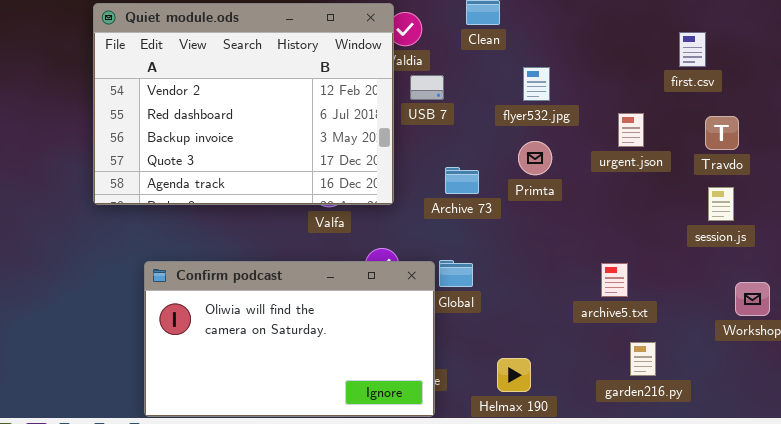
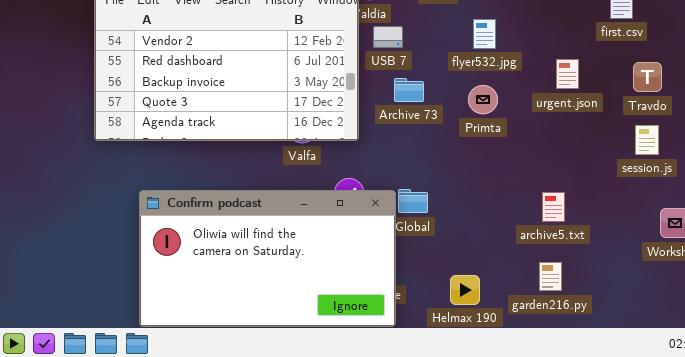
Archive 73: [445,167,479,194] -> [394,78,424,102], moved
garden216.py: [630,342,656,376] -> [539,262,562,291], moved

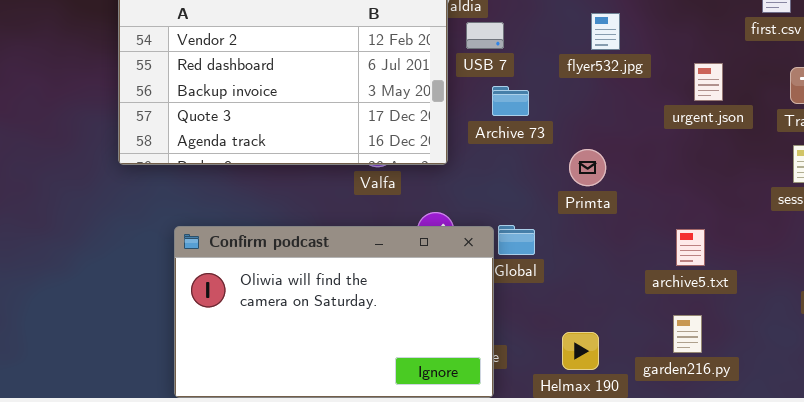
Primta: [468,85,498,114] -> [569,149,606,186], moved

